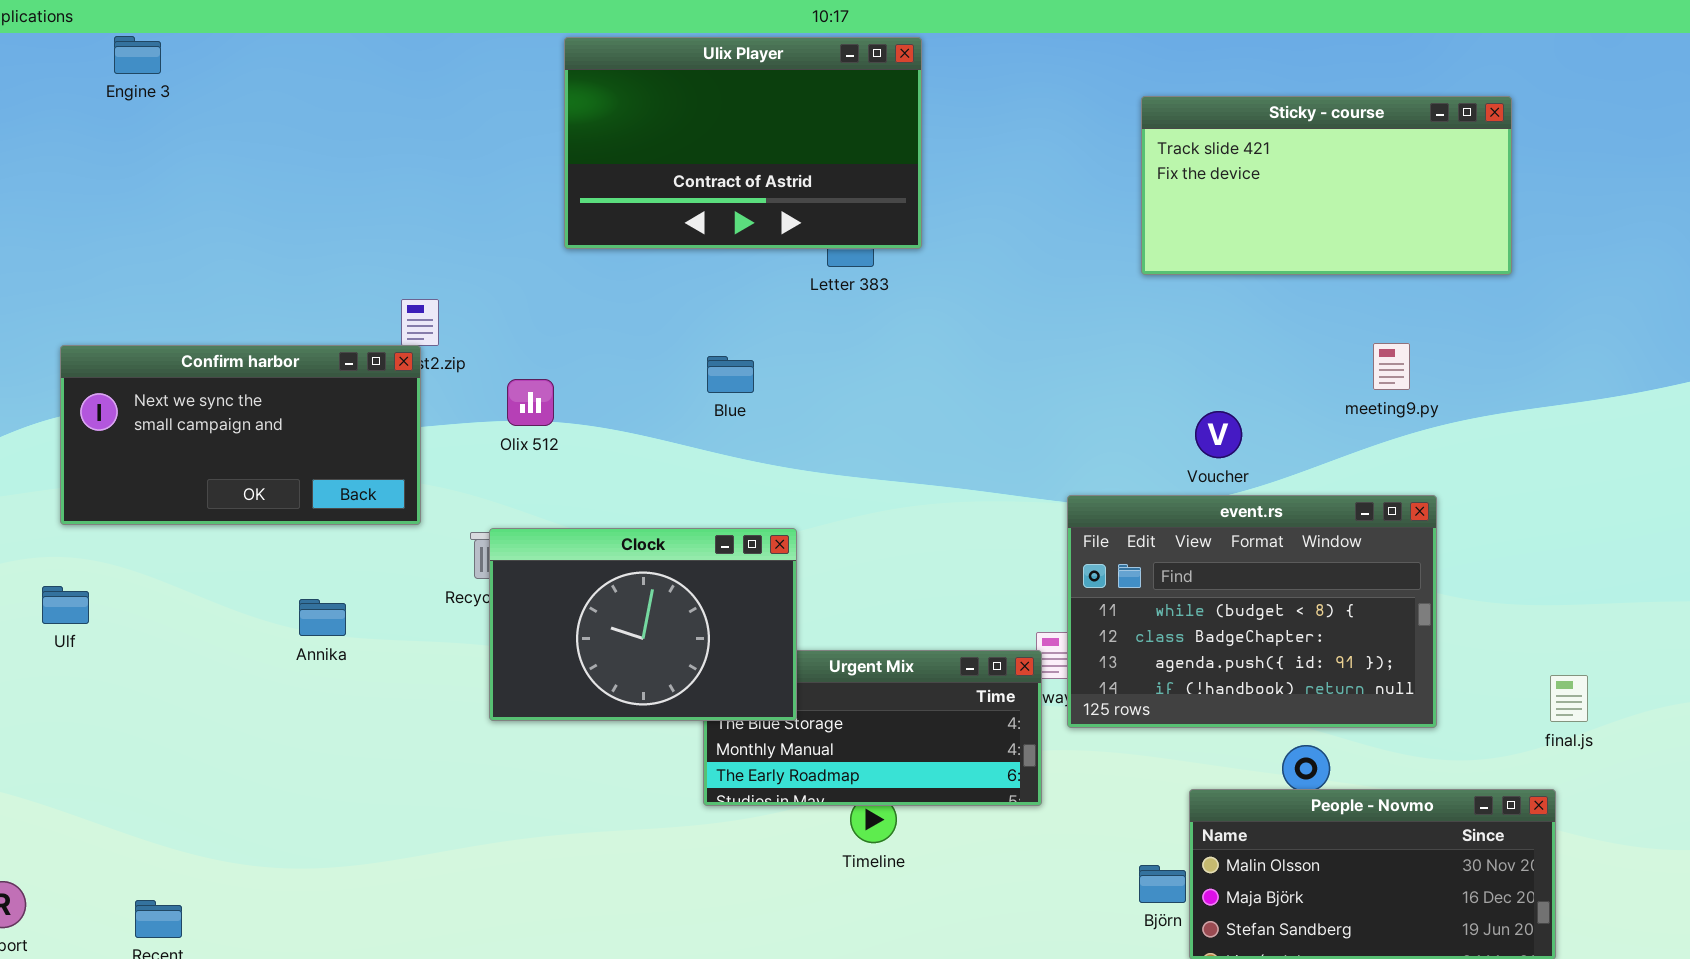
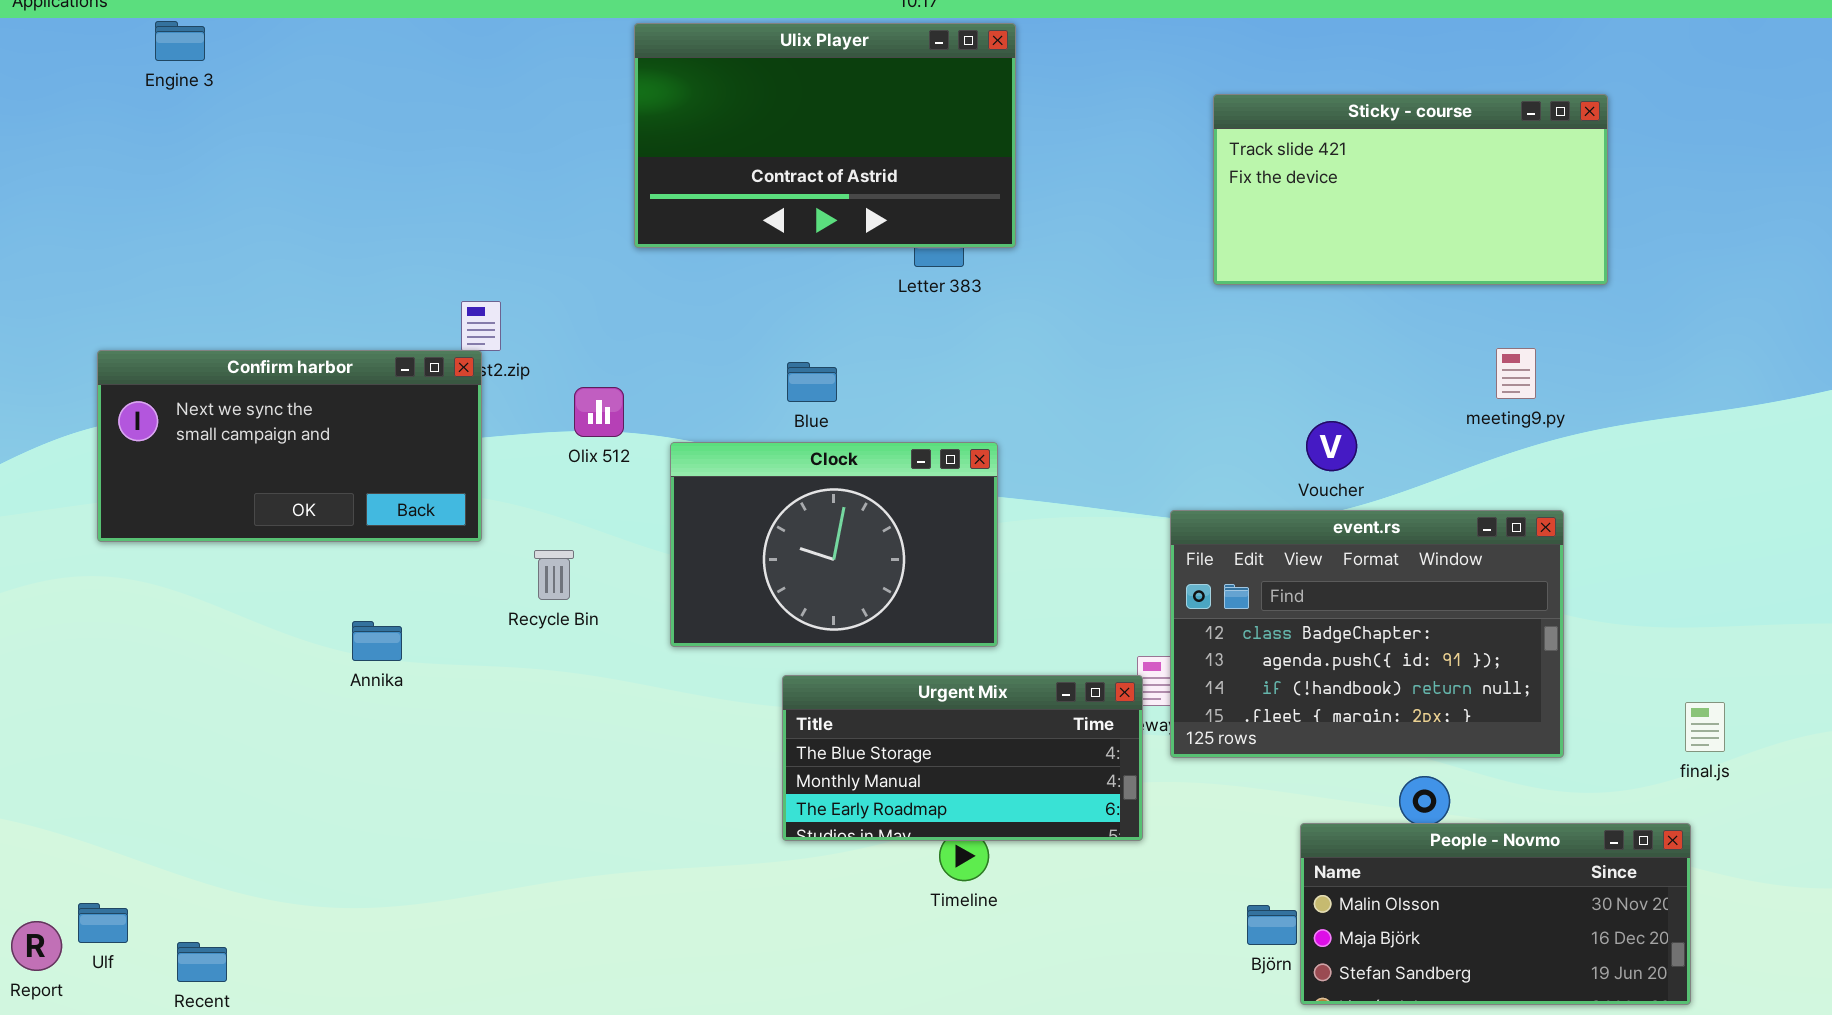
Sticky - course: [1141,96,1512,275] -> [1213,94,1608,285], moved
event.rs: [1067,495,1437,728] -> [1170,510,1564,758], scrolled down 1 row
Clock: [489,528,797,721] -> [670,442,998,647], moved
Ulf: [42,586,89,624] -> [78,903,128,943], moved

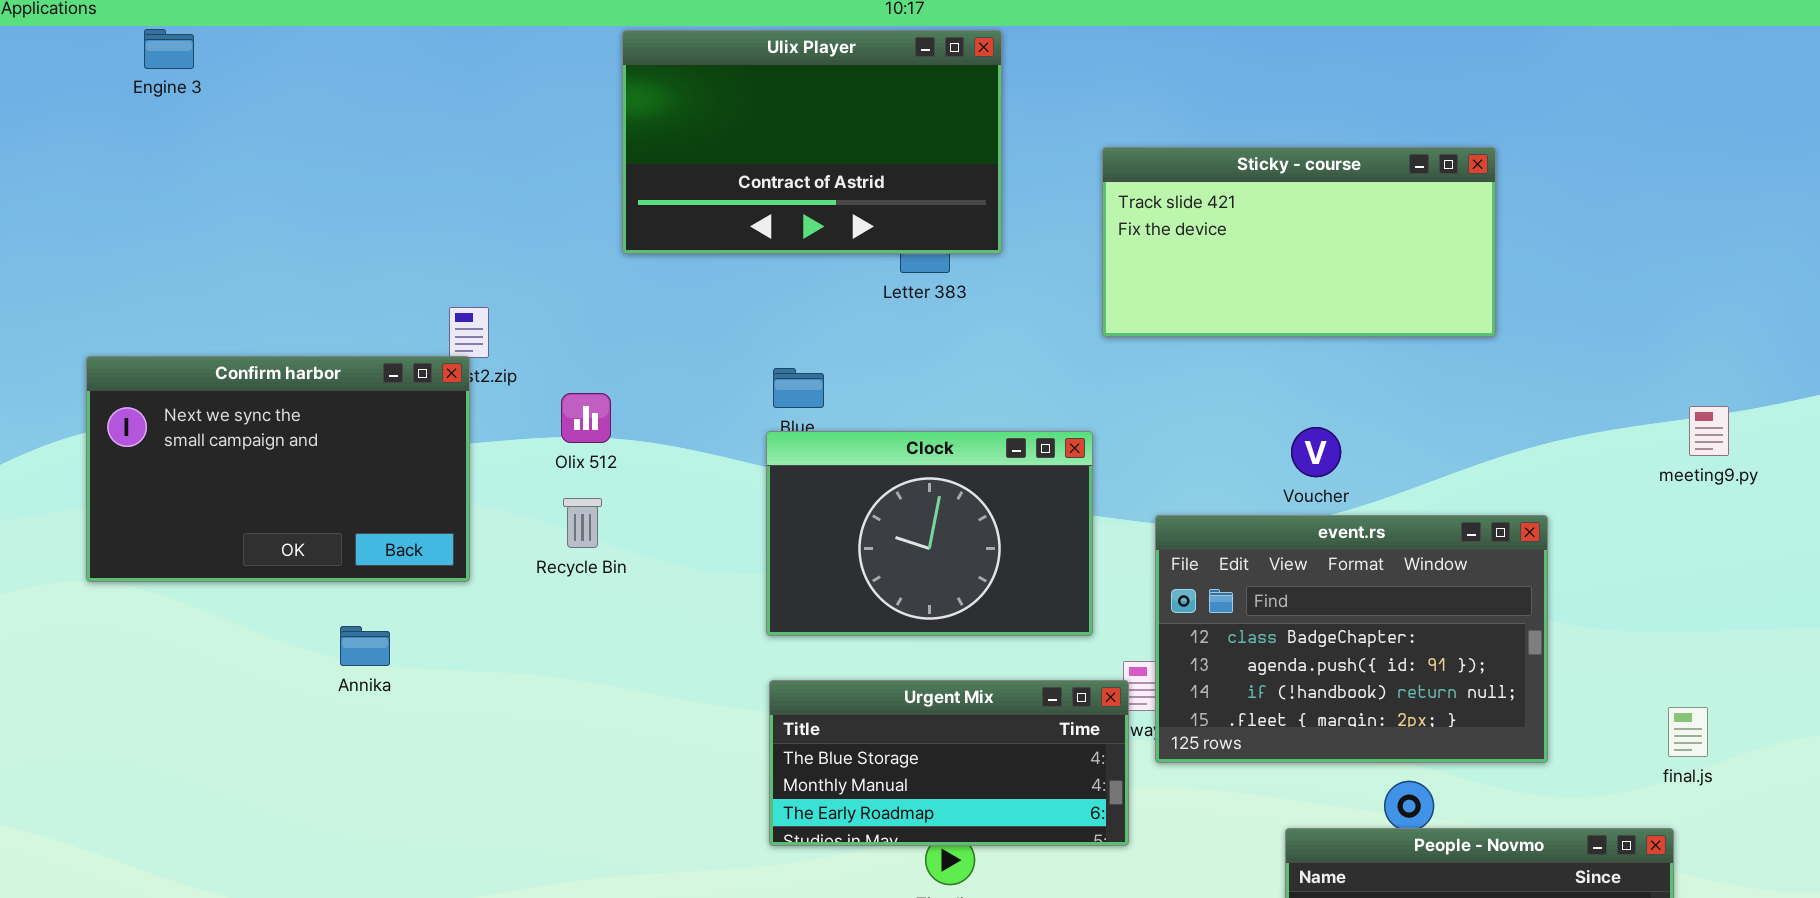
Sticky - course: [1213,94,1608,285] -> [1102,147,1496,337], moved
meeting9.py: [1496,348,1536,399] -> [1689,406,1729,456], moved
Confirm harbor: [97,350,482,542] -> [86,356,470,582], resized
Clock: [670,442,998,647] -> [766,431,1093,636], moved
Recycle Bin: [534,550,574,600] -> [563,498,602,548], moved

